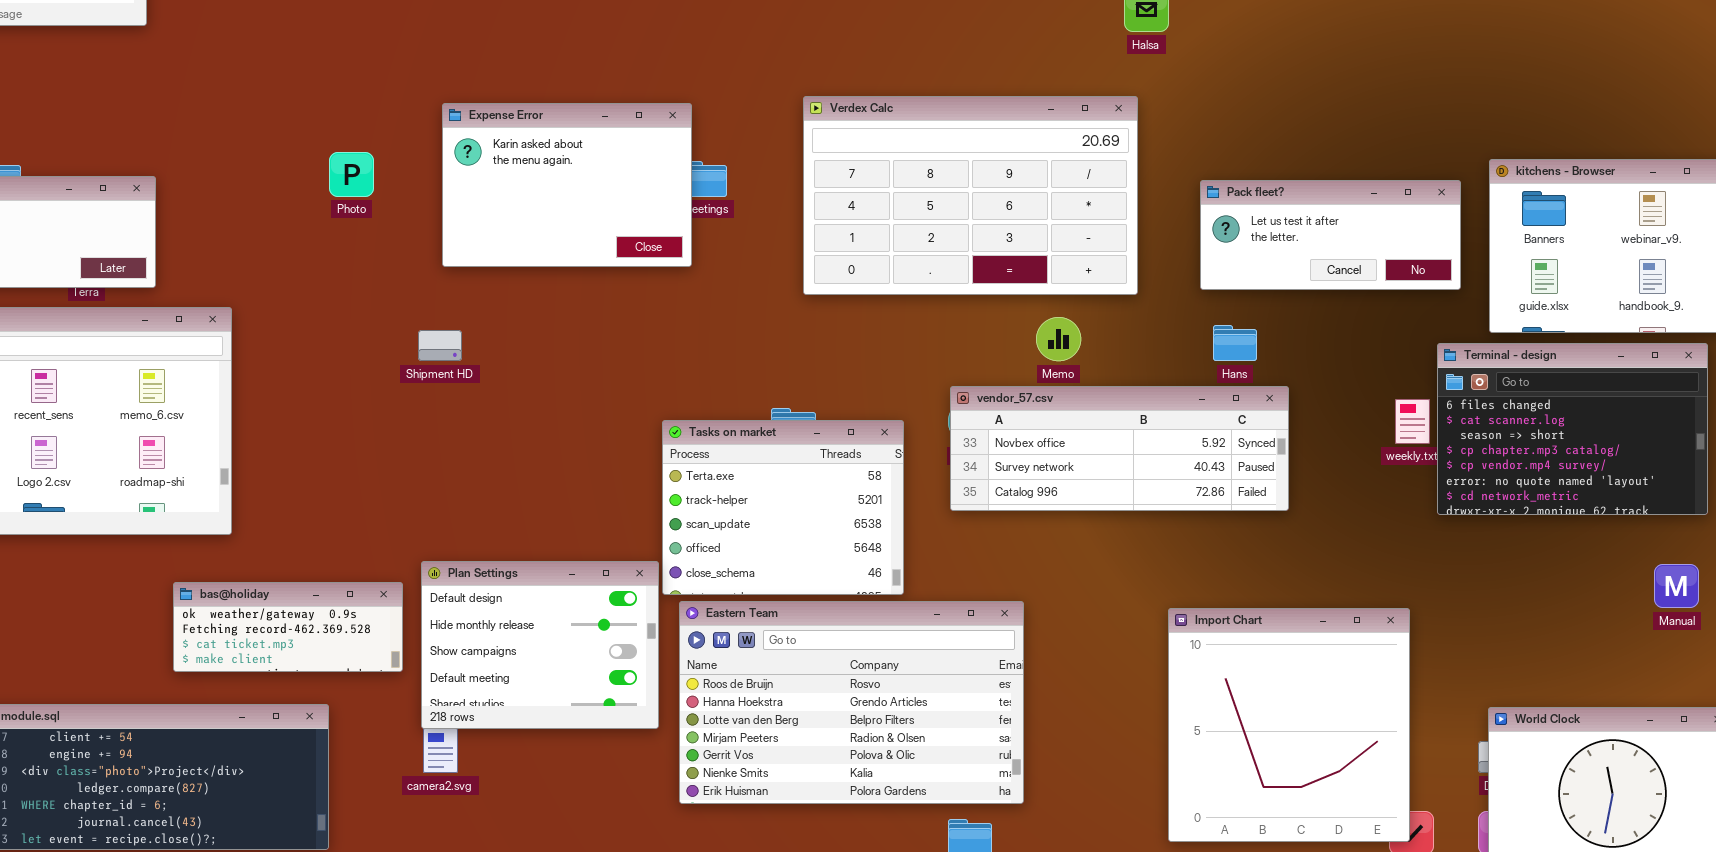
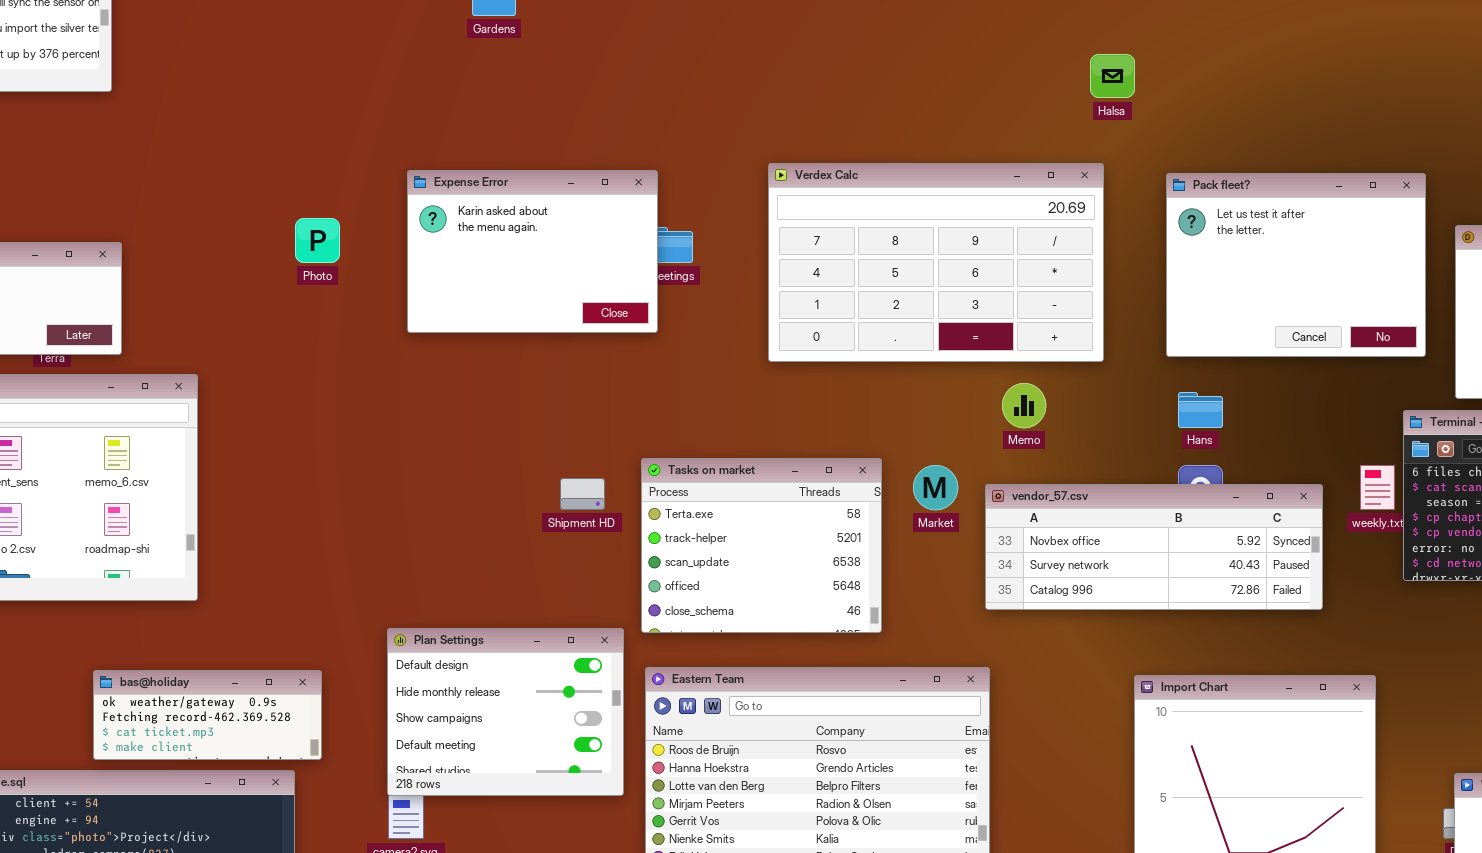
Pack fleet?: [1200,180,1461,290] -> [1166,173,1426,357], resized
Shipment HD: [418,330,462,361] -> [560,478,605,510], moved
vendor_57.csv: [950,386,1289,511] -> [985,484,1323,610], moved
Tasks on market: [662,420,904,595] -> [641,458,882,633], moved
bas@holiday: [173,582,403,672] -> [93,670,322,760], moved

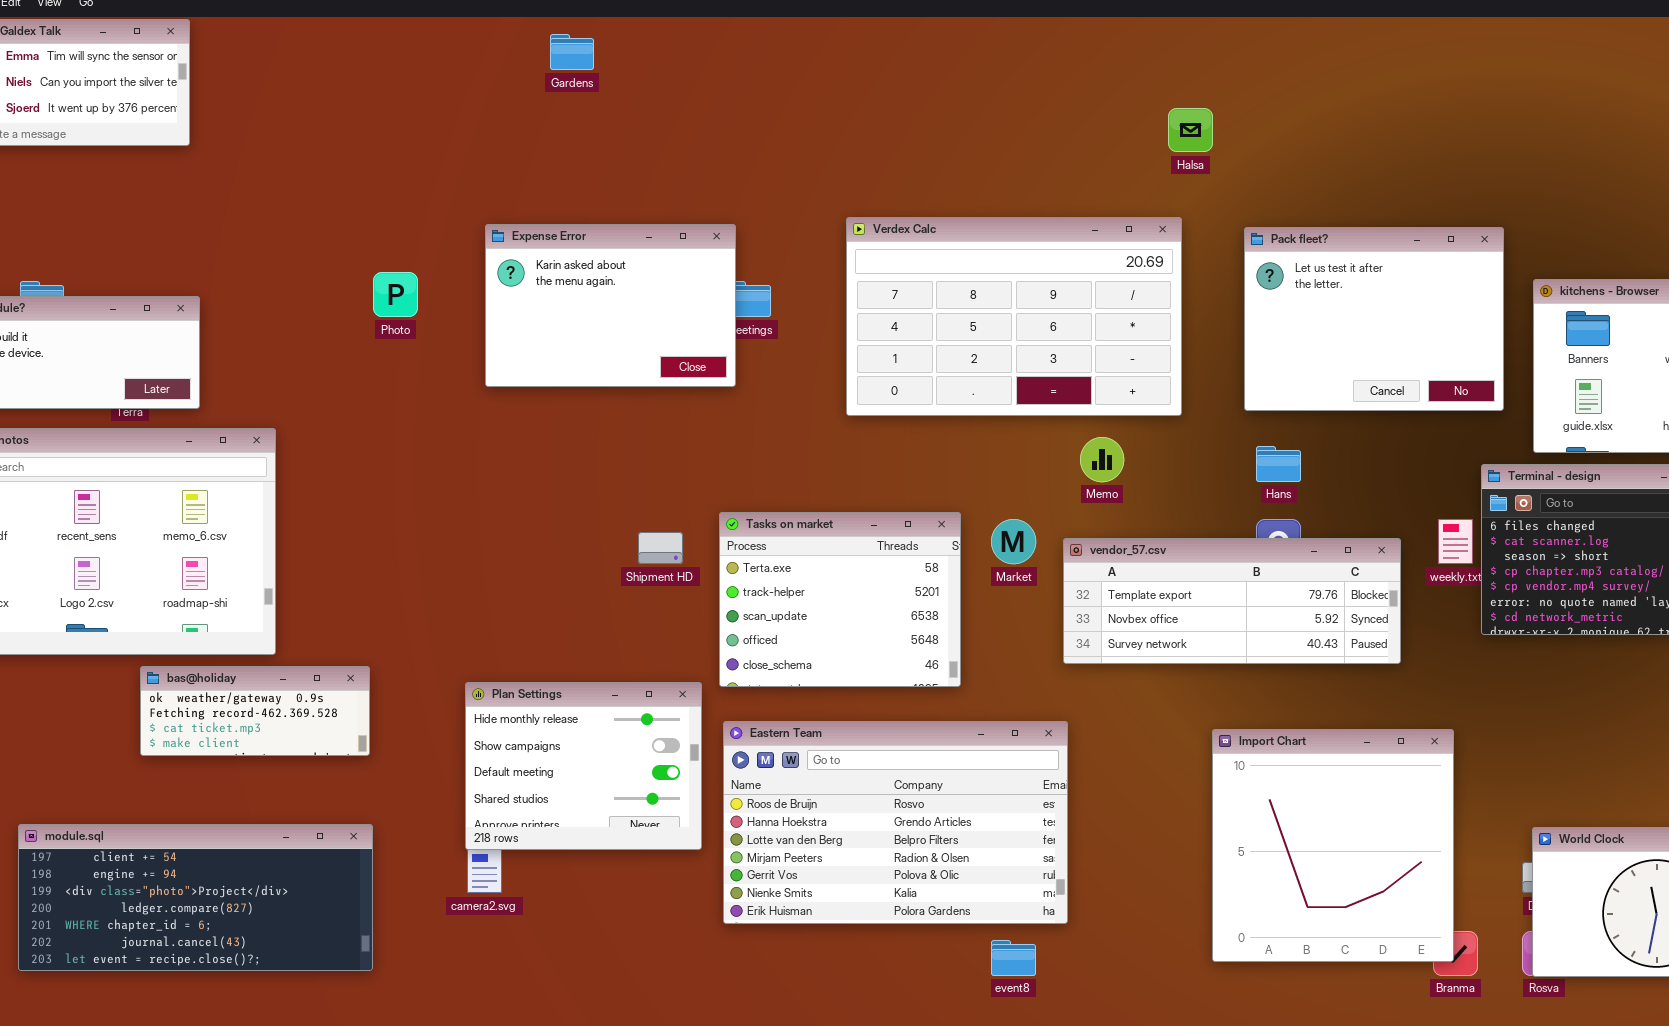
vendor_57.csv: [985,484,1323,610] -> [1063,538,1401,664], scrolled up 1 row
Plan Settings: [387,628,624,796] -> [465,682,702,850], scrolled down 1 row
bas@holiday: [93,670,322,760] -> [140,666,370,756], moved

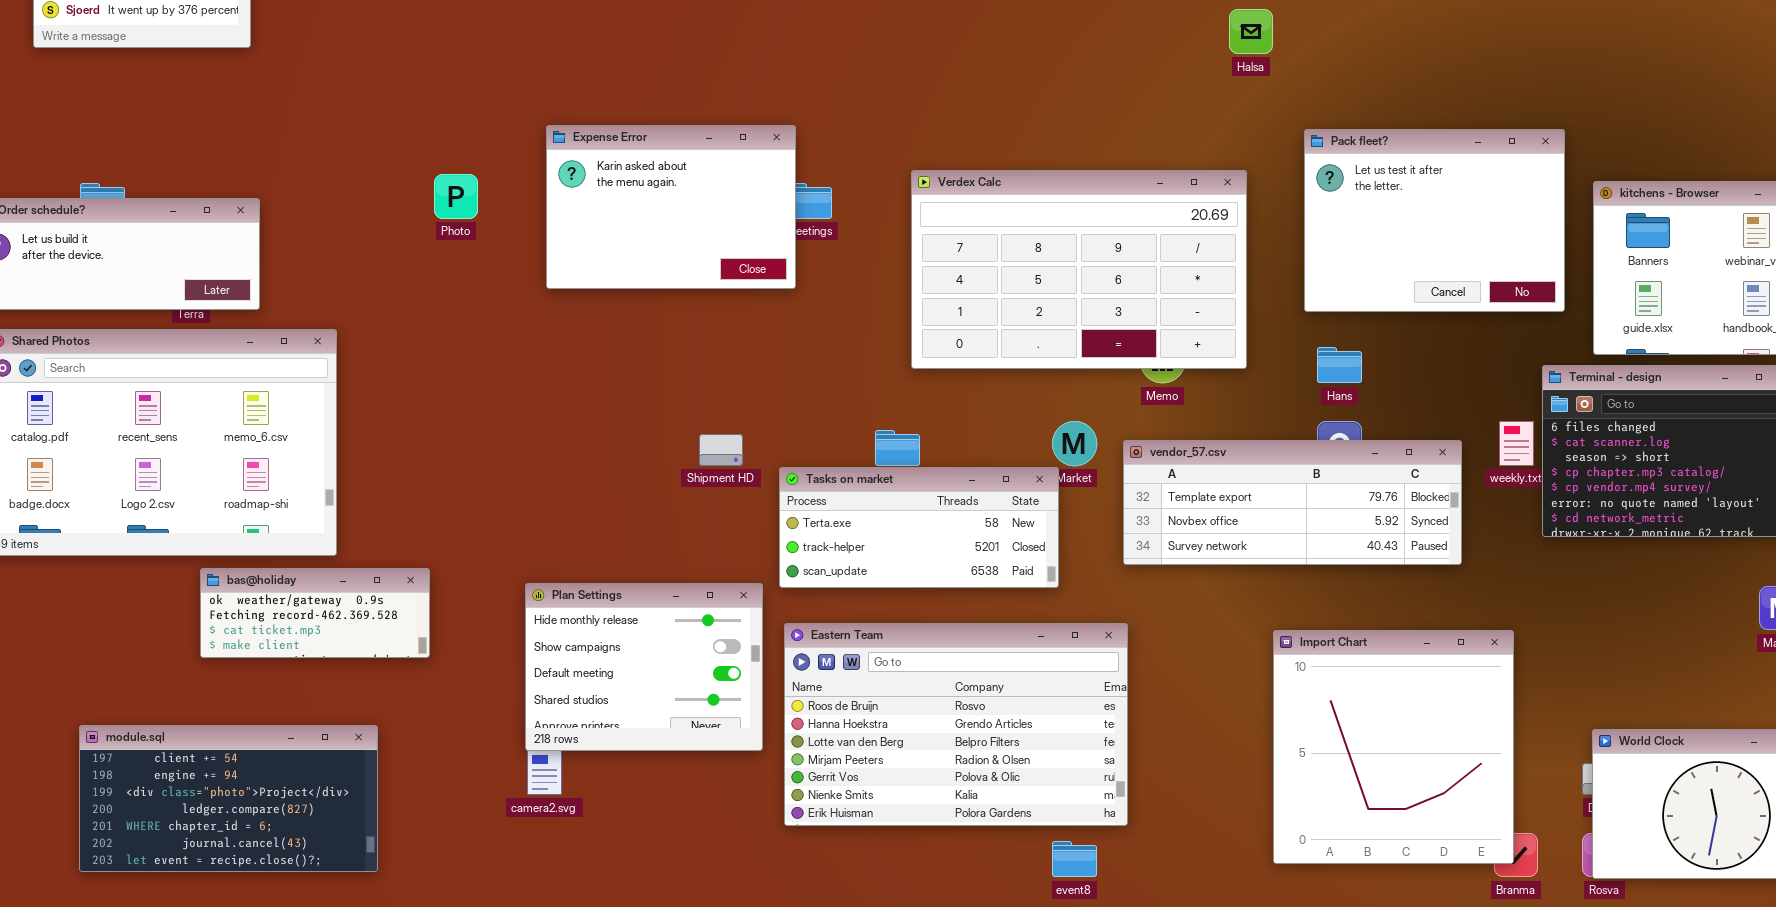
Verdex Calc: [846,217,1182,416] -> [911,170,1247,369], moved
Tasks on market: [719,512,961,687] -> [779,467,1059,588], resized
module.sql: [18,824,373,971] -> [79,725,378,872], resized

